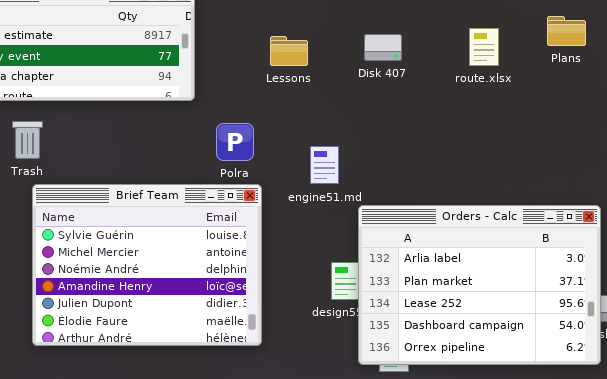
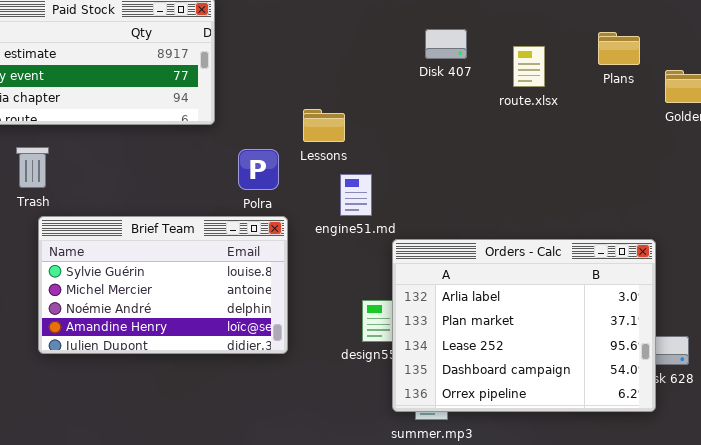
Disk 407: [364,34,402,61] -> [425,29,467,59], moved
Lessons: [270,36,308,66] -> [303,109,345,142], moved
Brief Team: [32,184,262,346] -> [38,216,288,354], resized

